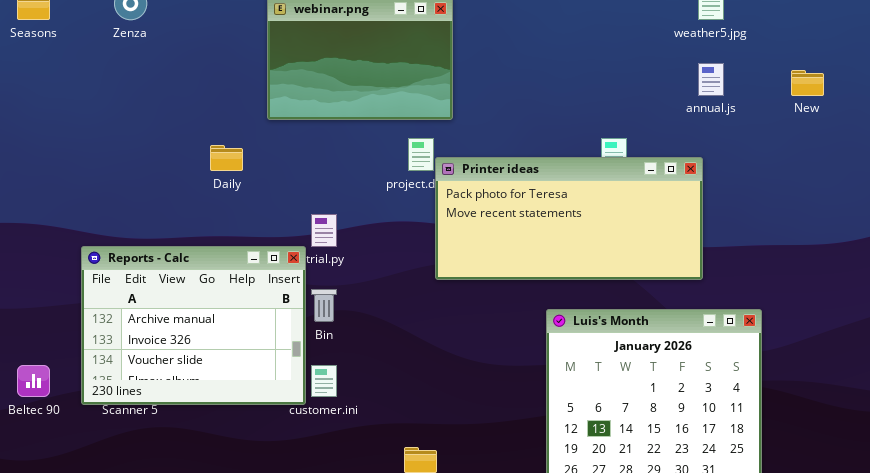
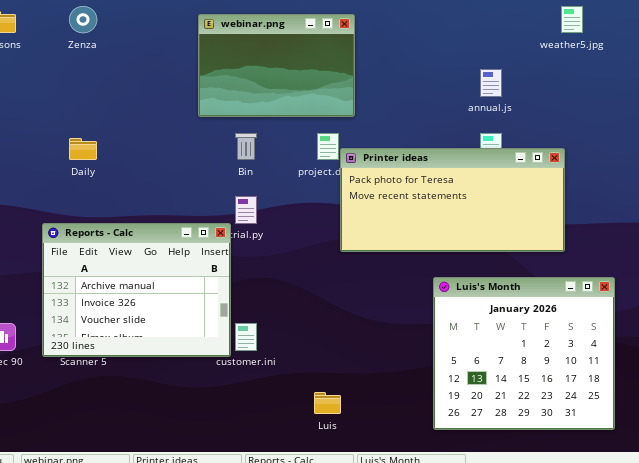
annual.js: [698,63,724,96] -> [480,69,502,97], moved
Daily: [210,145,243,171] -> [69,138,97,160], moved
Bin: [311,289,337,322] -> [235,133,257,160], moved

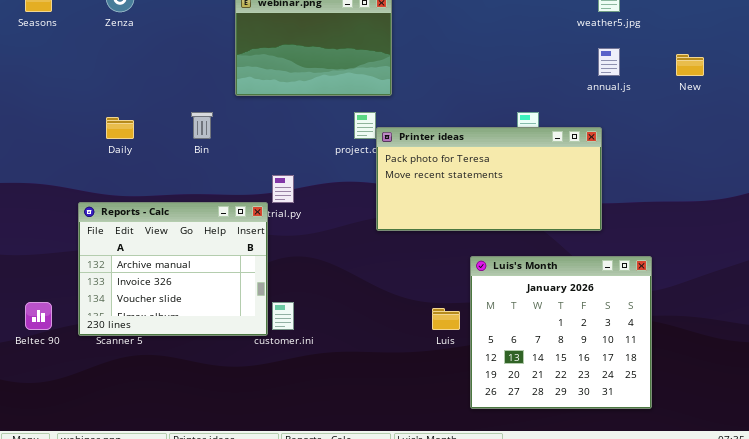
annual.js: [480,69,502,97] -> [598,48,620,76], moved
Bin: [235,133,257,160] -> [191,112,213,139], moved
Luis: [314,392,341,414] -> [432,308,460,330], moved

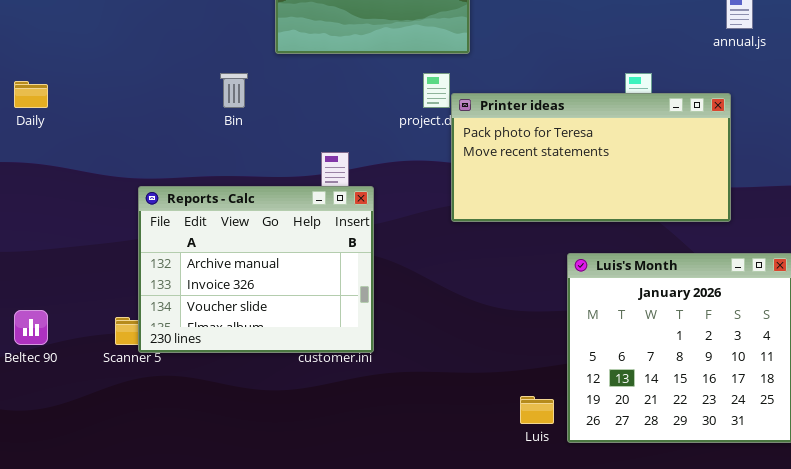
Daily: [106,117,134,139] -> [14,81,48,108], moved
Reports - Calc: [78,202,268,336] -> [138,186,374,353], moved
Luis: [432,308,460,330] -> [520,396,554,424], moved

